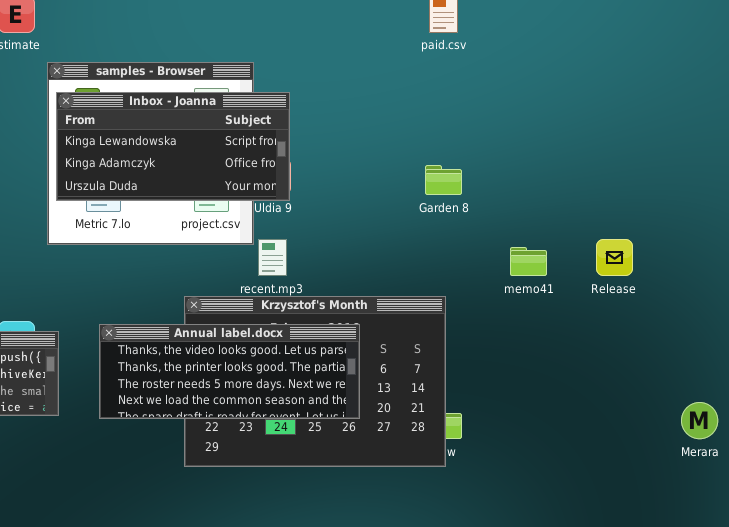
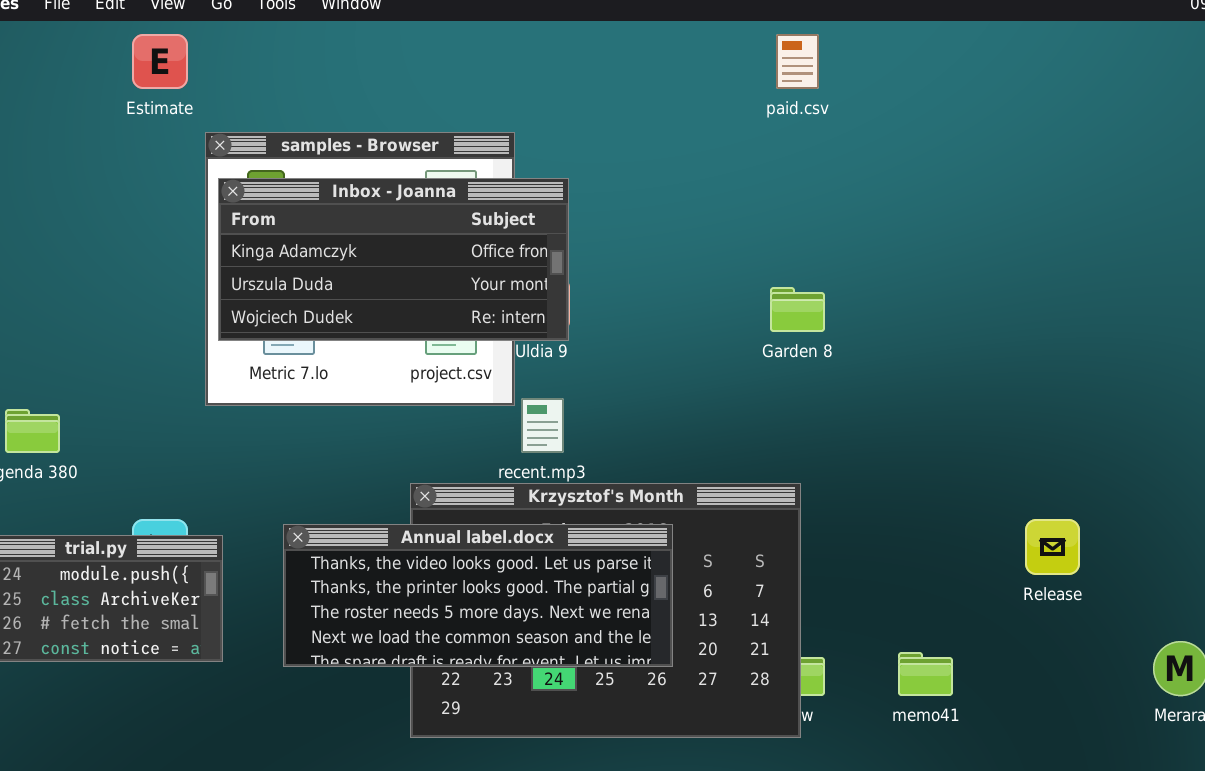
Inbox - Joanna: [56,92,290,201] -> [218,178,569,341], scrolled down 1 row
Release: [596,239,633,276] -> [1025,519,1080,575], moved
memo41: [510,247,547,276] -> [898,652,953,696], moved

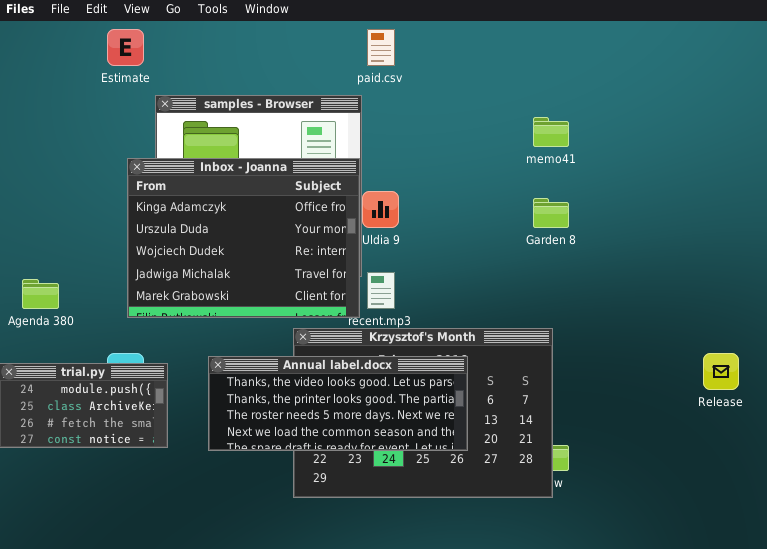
paid.csv: [776,34,819,89] -> [367,29,395,66], moved
Inbox - Joanna: [218,178,569,341] -> [127,158,360,318], moved, resized
memo41: [898,652,953,696] -> [533,117,569,147], moved

